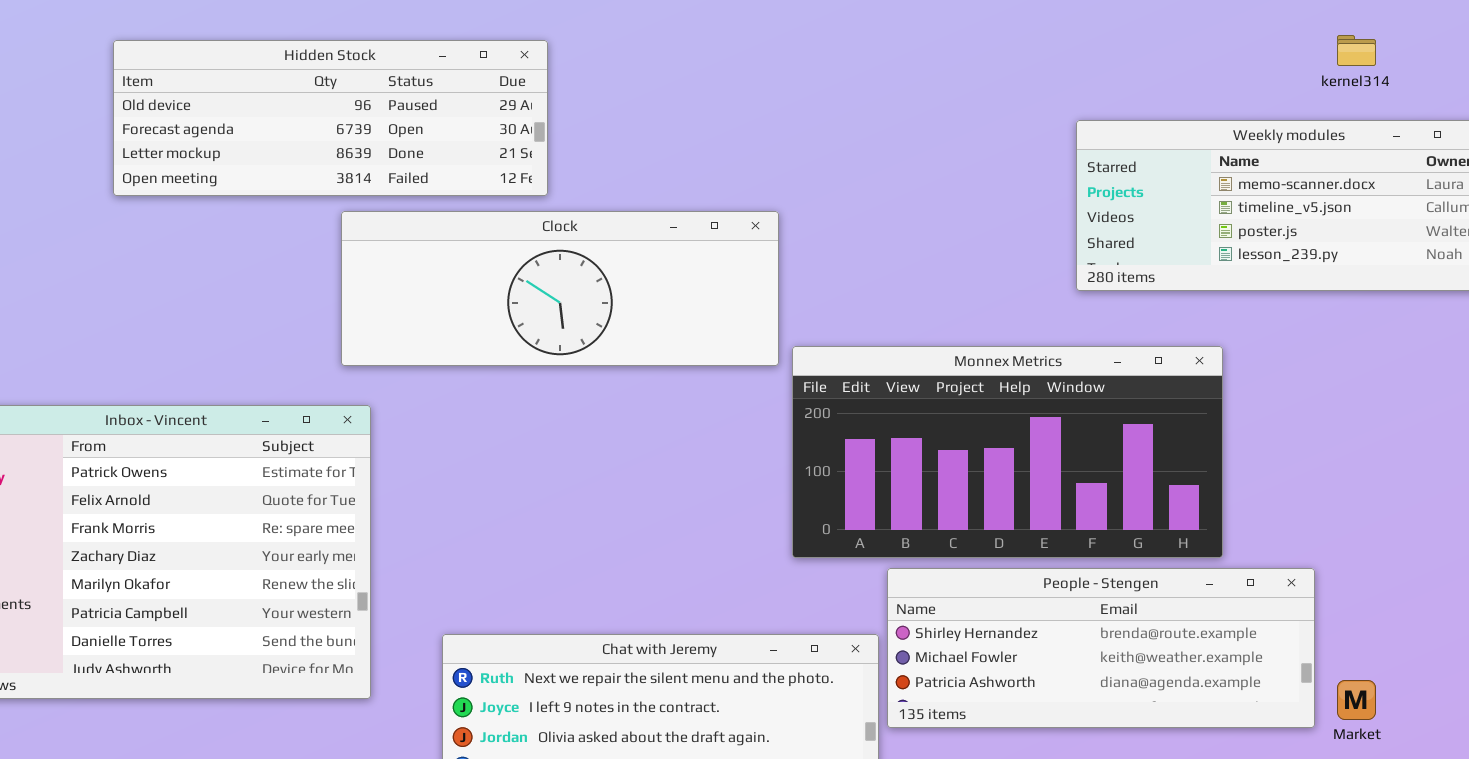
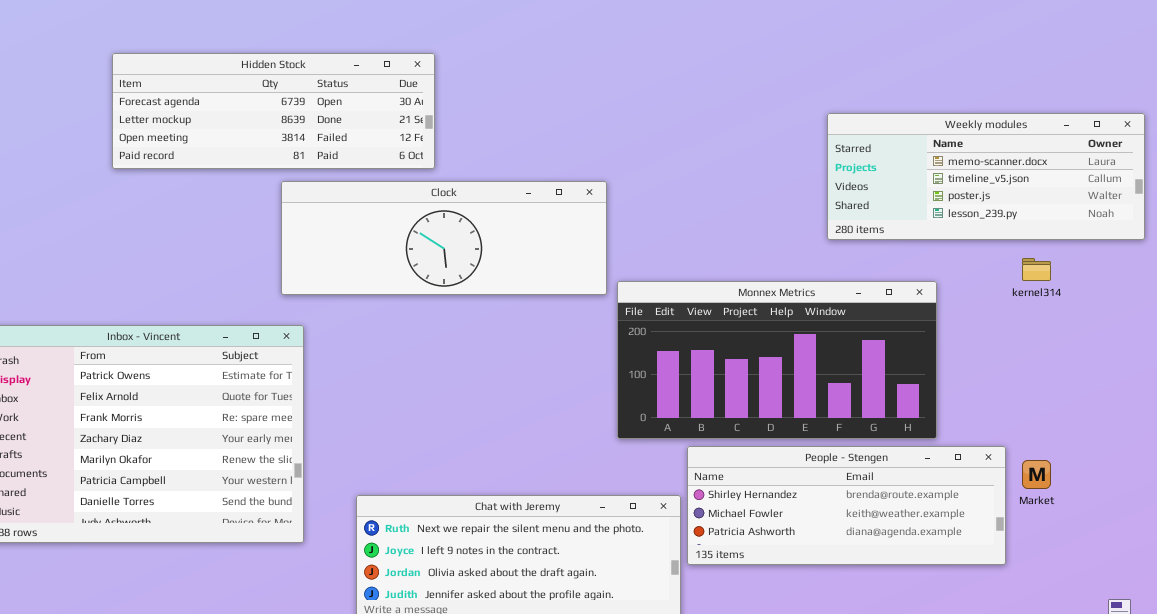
kernel314: [1337,35,1376,66] -> [1022,258,1051,281], moved
Hidden Stock: [113,40,548,196] -> [112,53,435,169], scrolled down 1 row
Market: [1337,680,1376,720] -> [1022,460,1051,489], moved

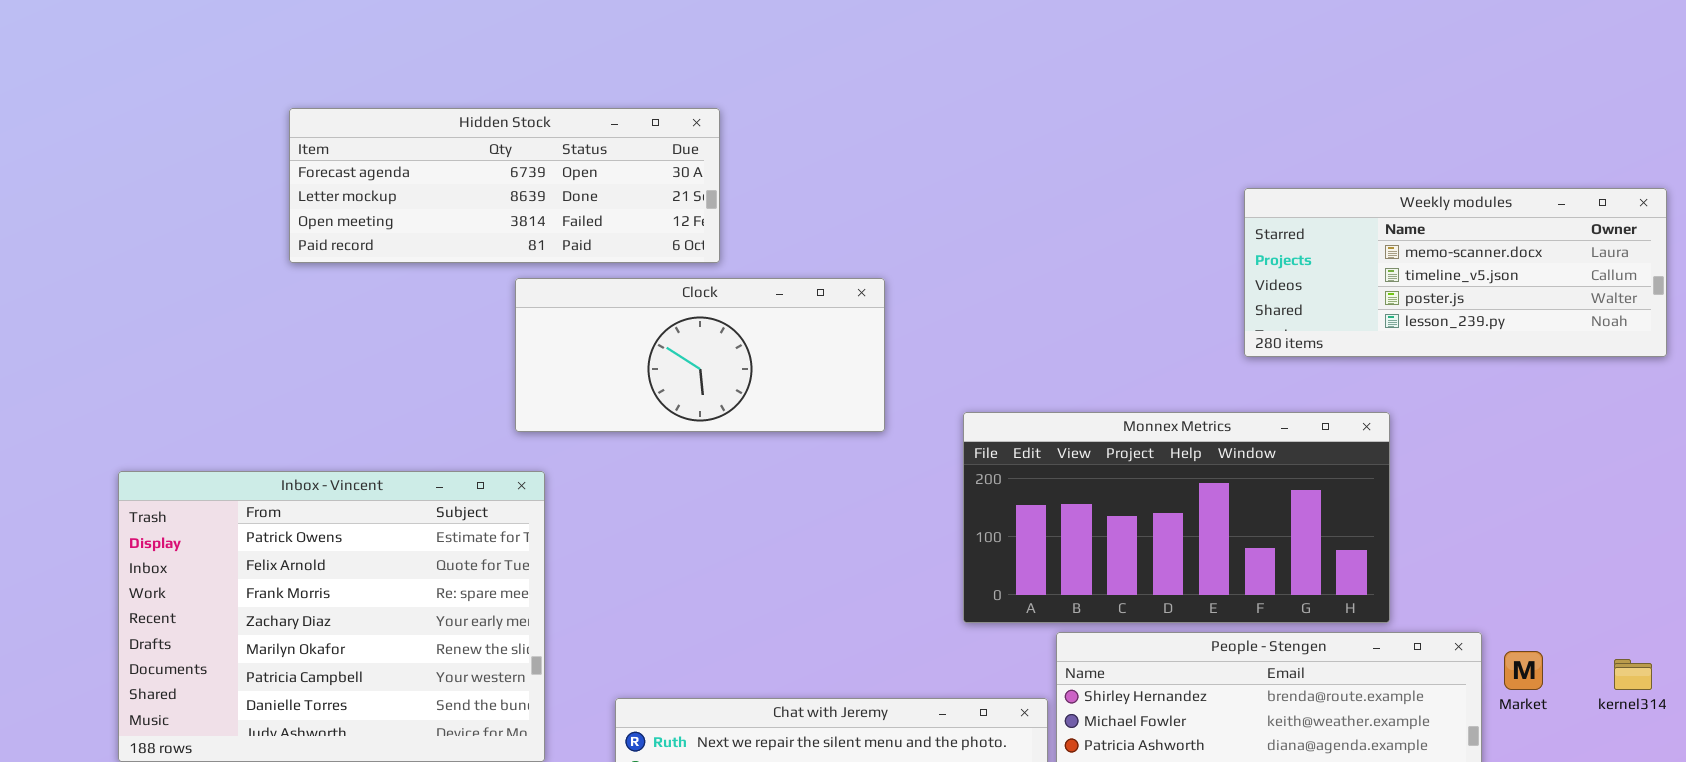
Clock: [281,181,607,295] -> [515,278,885,432], resized
kernel314: [1022,258,1051,281] -> [1614,659,1652,690], moved

